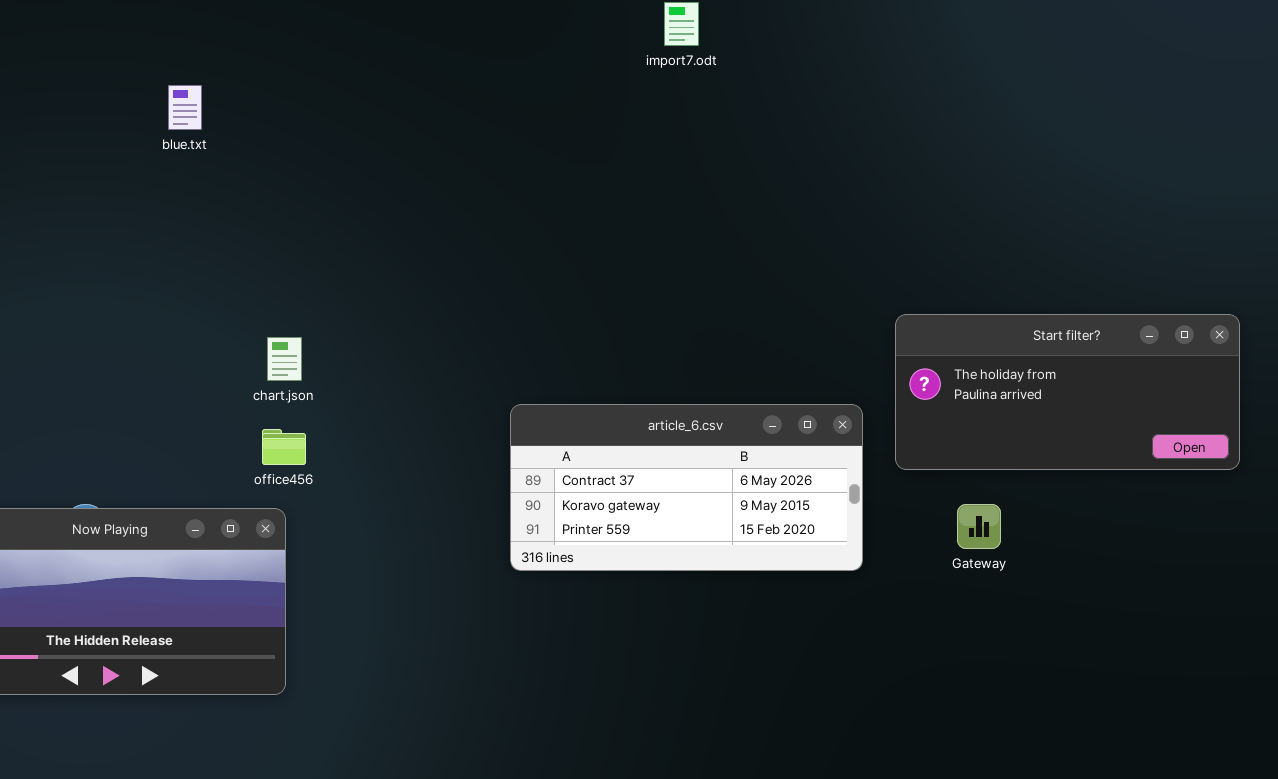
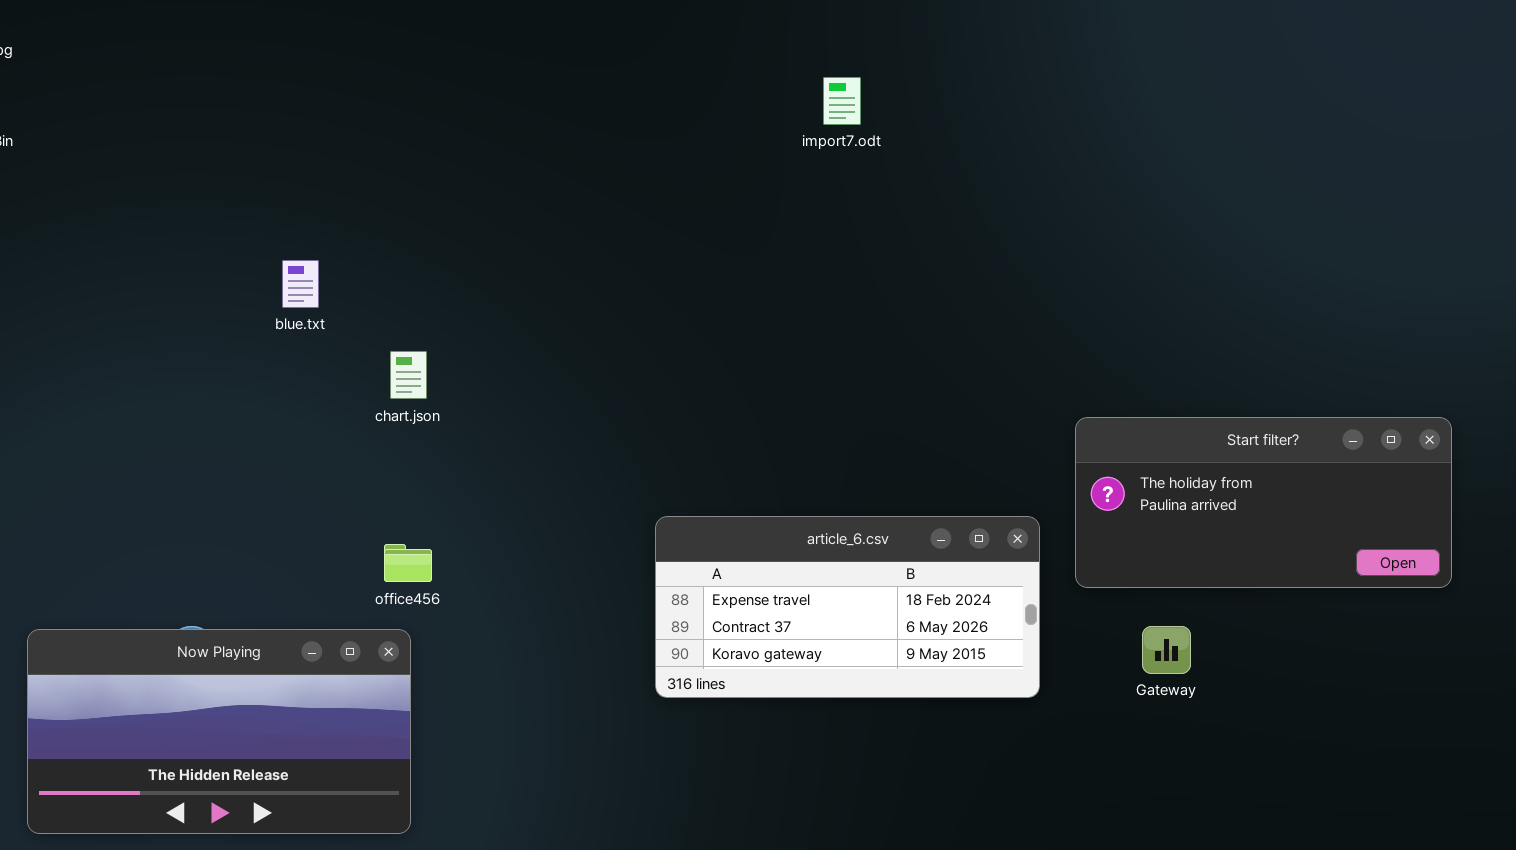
blue.txt: [168,85,202,130] -> [282,260,319,308], moved
chart.json: [267,337,302,381] -> [390,351,427,399], moved
article_6.csv: [510,404,863,571] -> [655,516,1040,698], scrolled up 1 row

